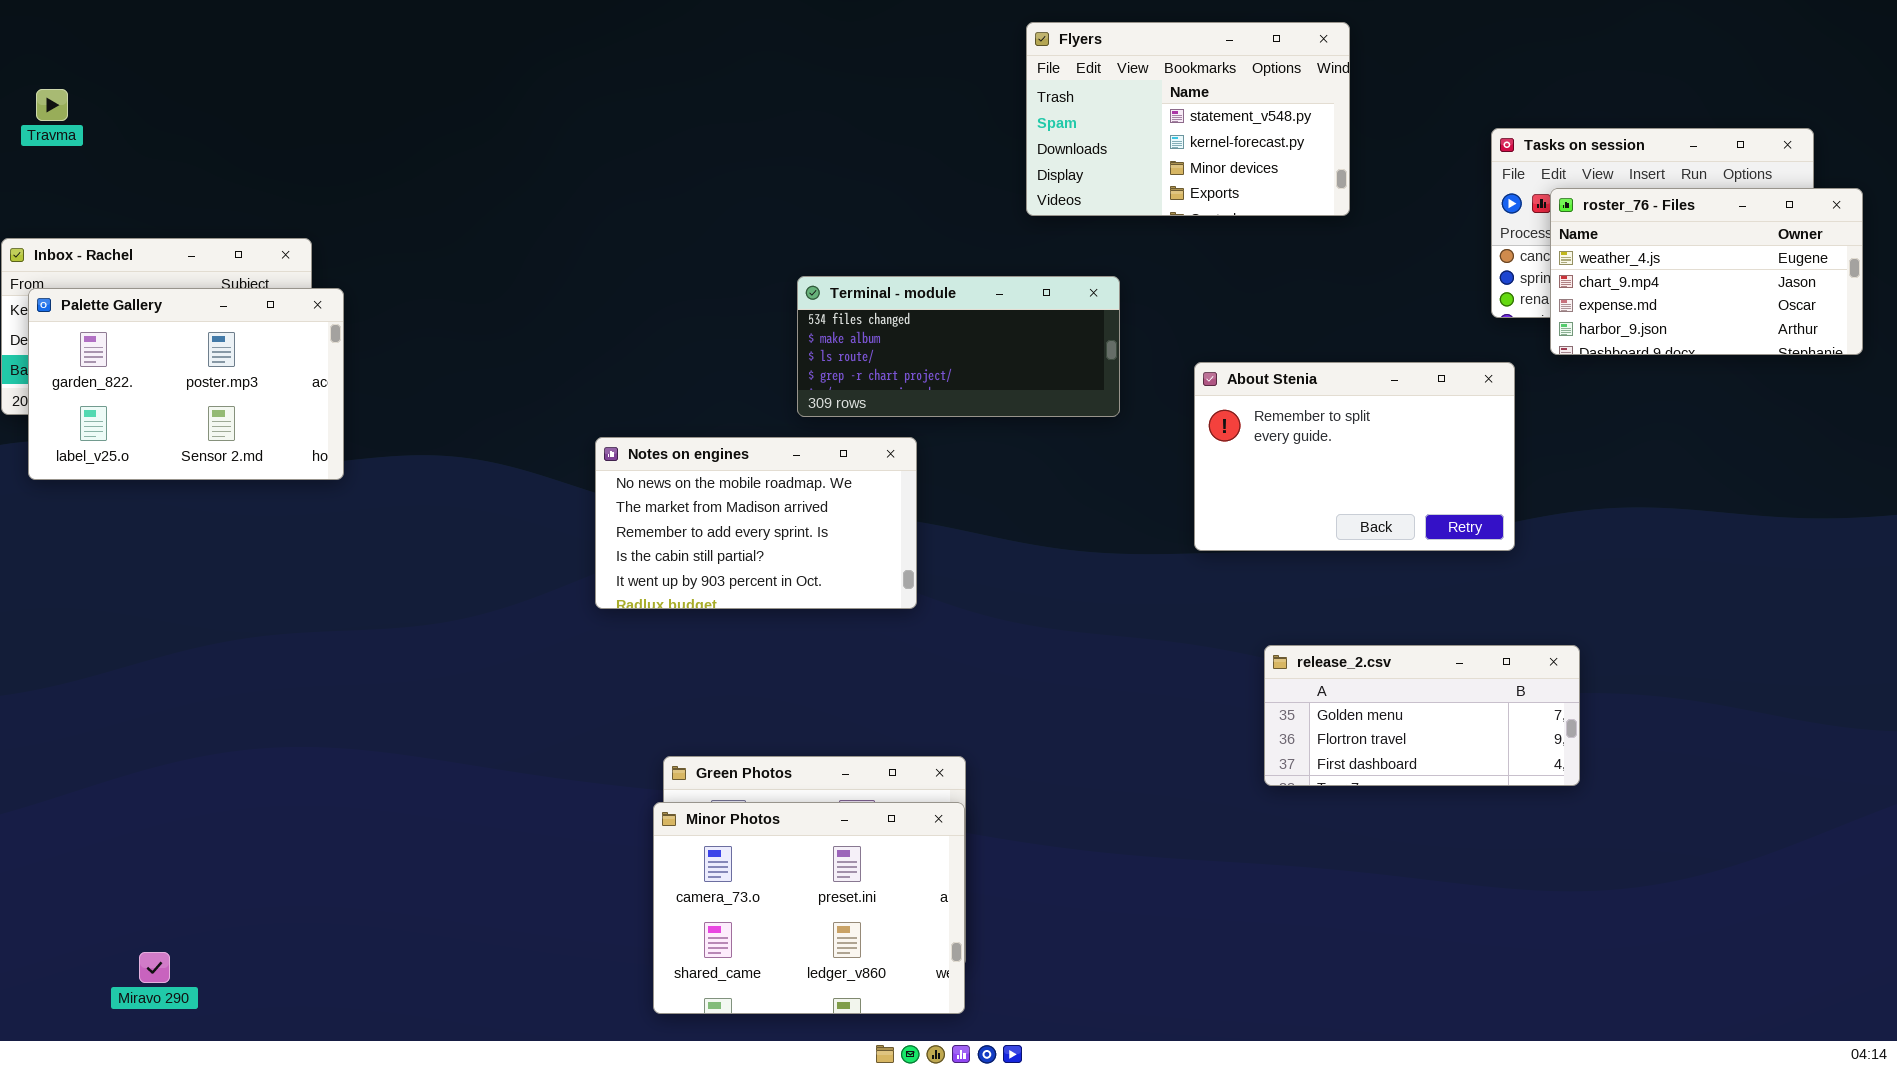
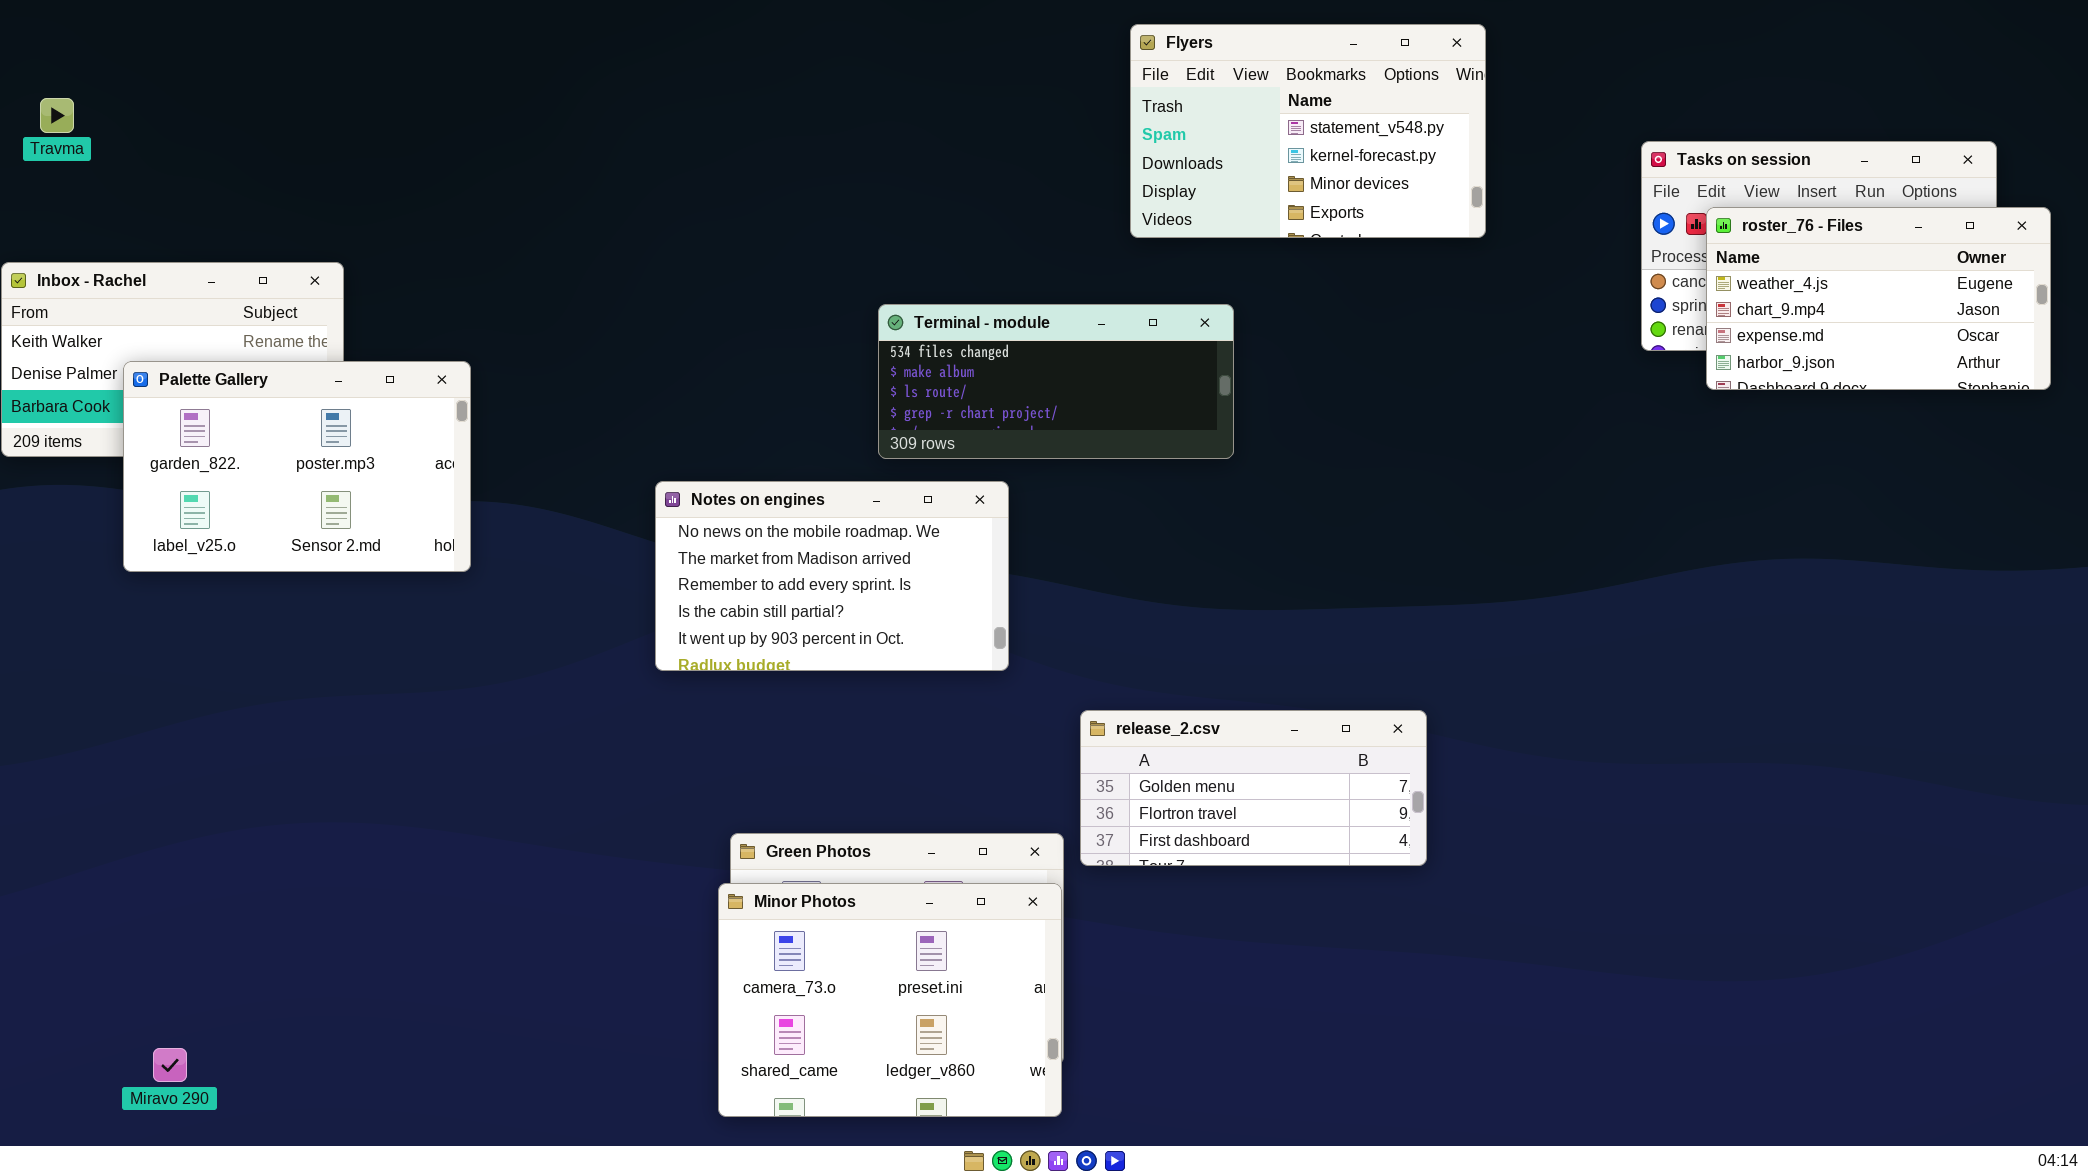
Palette Gallery: [28,288,344,480] -> [123,361,471,572], moved
About Stenia: [1194,362,1515,551] -> none, closed
release_2.csv: [1264,645,1580,786] -> [1080,710,1427,866], moved

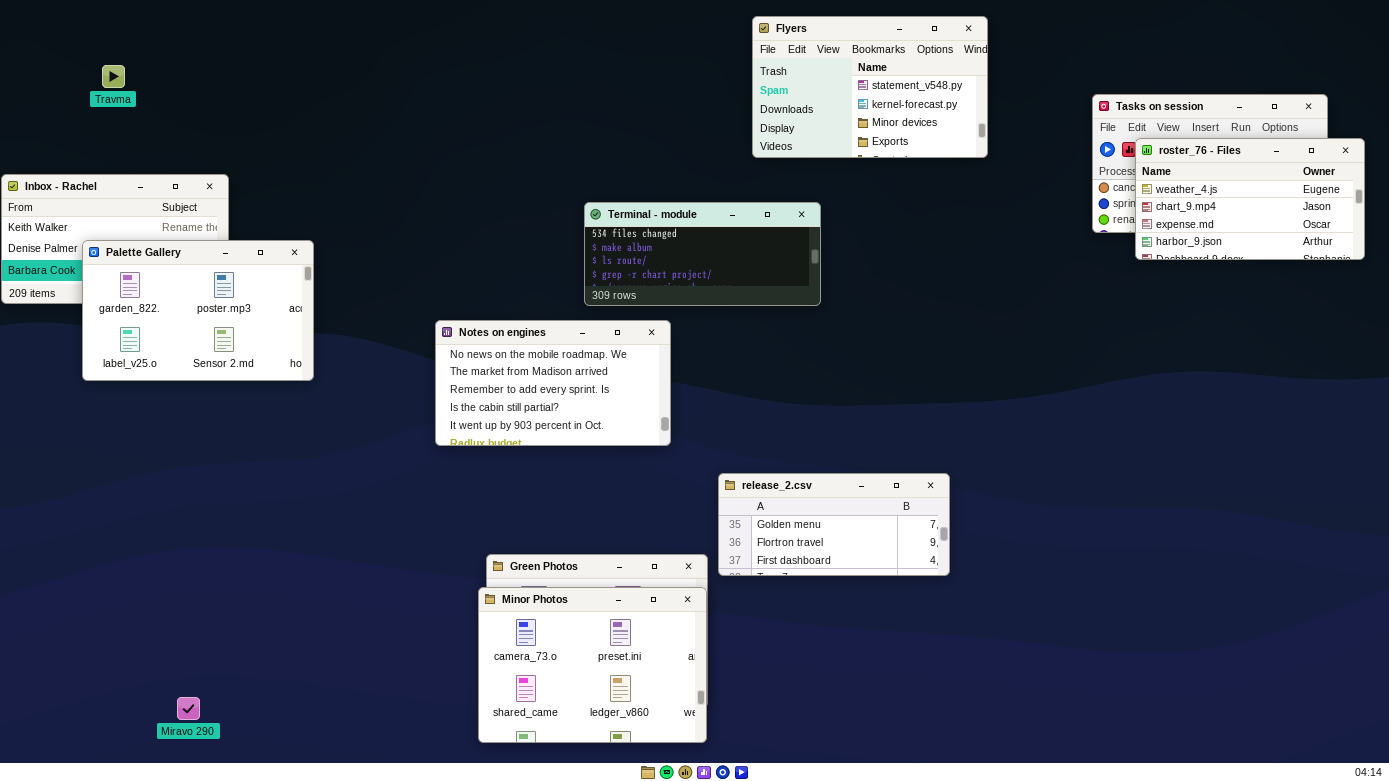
Travma: [40,98,74,133] -> [102,65,125,88], moved
Miravo 290: [153,1048,187,1082] -> [177,697,200,720], moved

